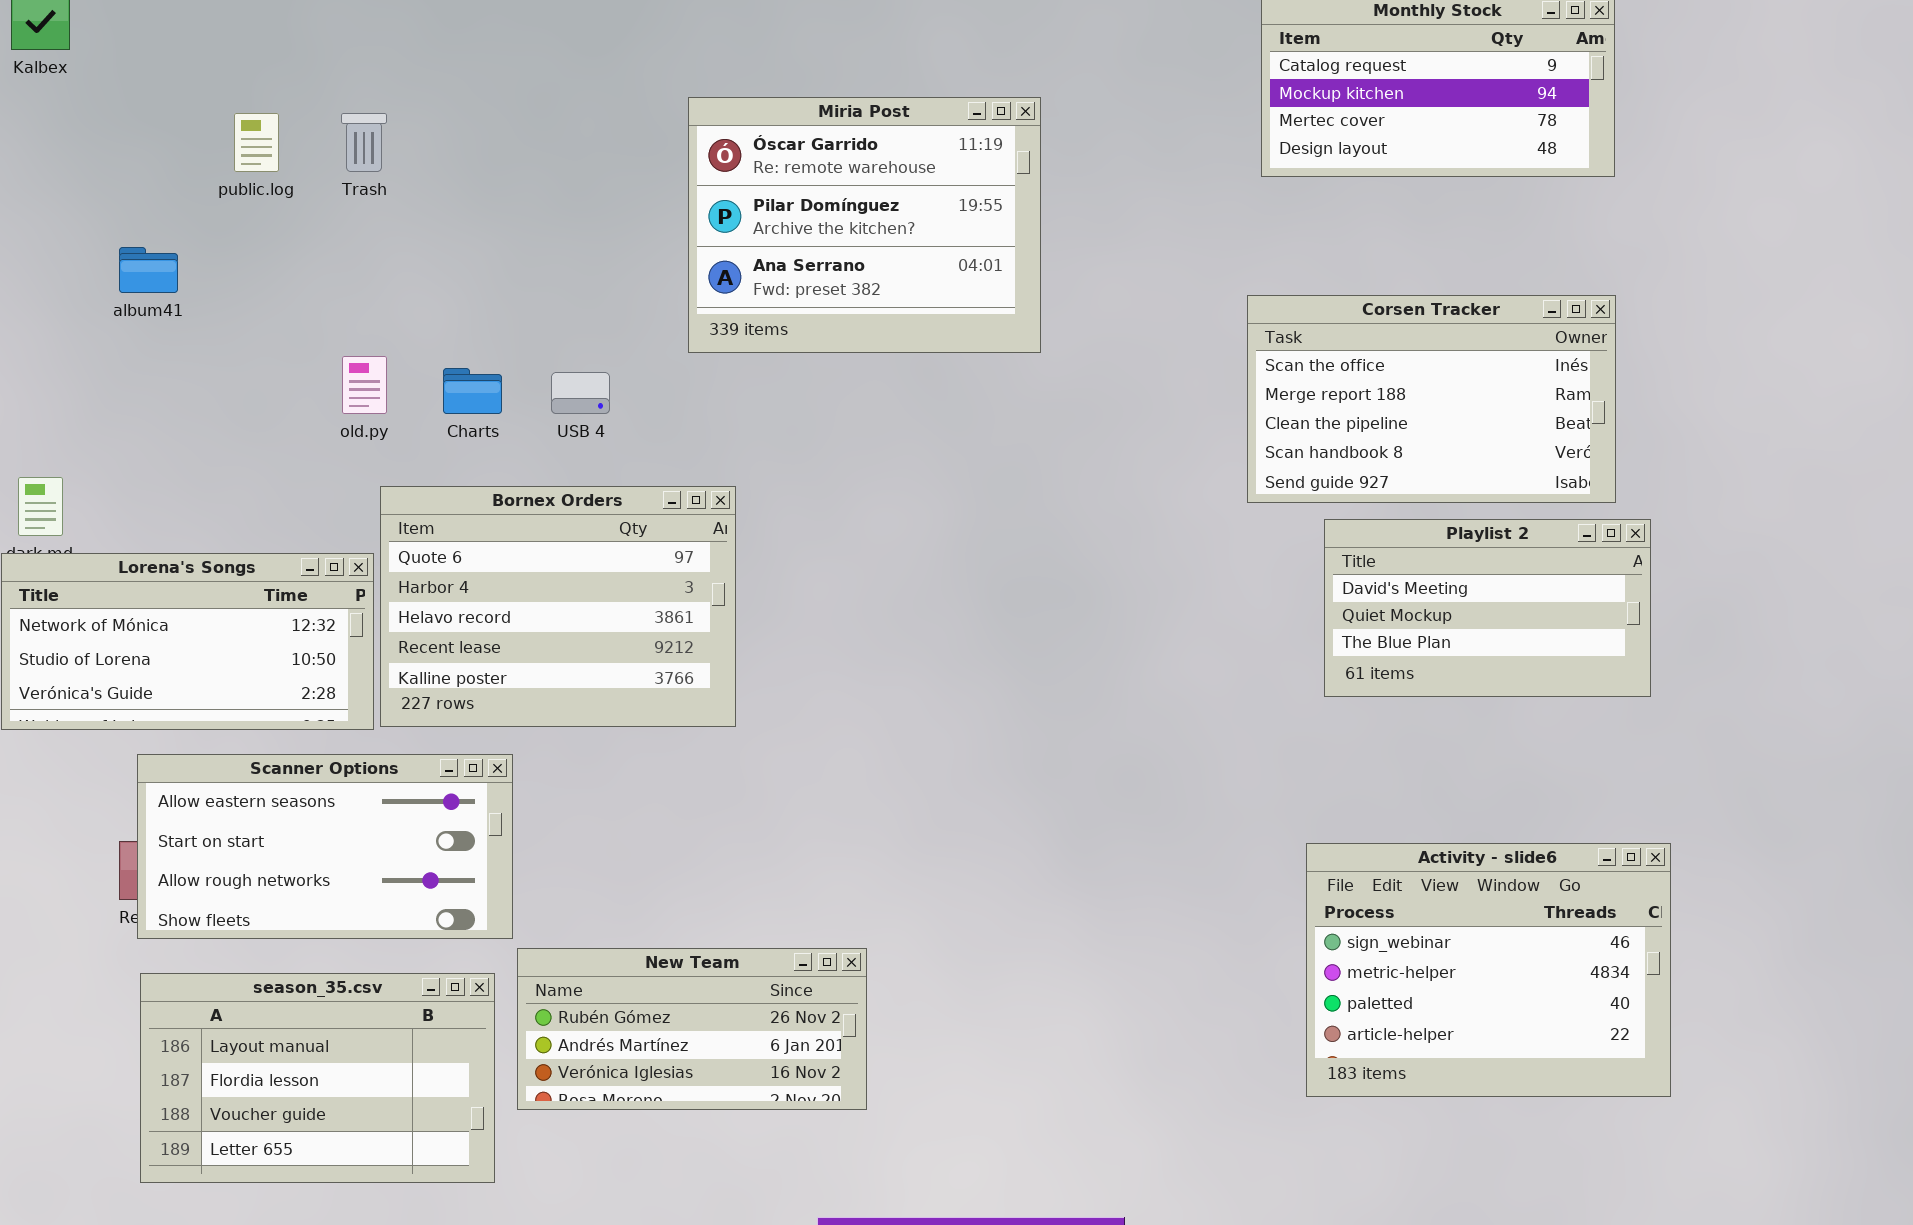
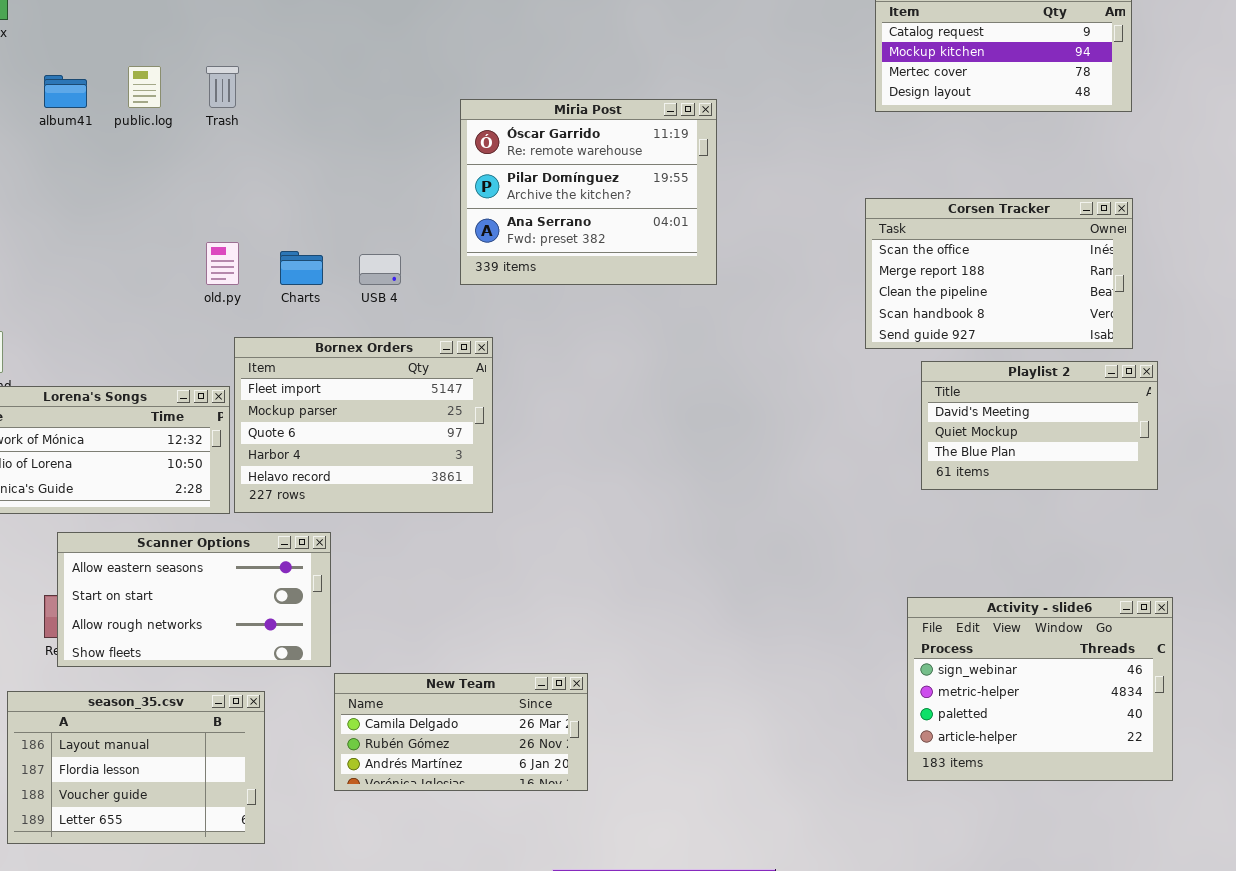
Miria Post: [688,97,1041,353] -> [460,99,717,285], moved
album41: [119,247,178,293] -> [44,75,87,108], moved
Bornex Orders: [380,486,736,727] -> [234,337,493,513], scrolled up 2 rows
New Team: [517,948,867,1110] -> [334,673,588,791], scrolled up 1 row
season_35.csv: [140,973,495,1183] -> [7,691,265,844], moved

